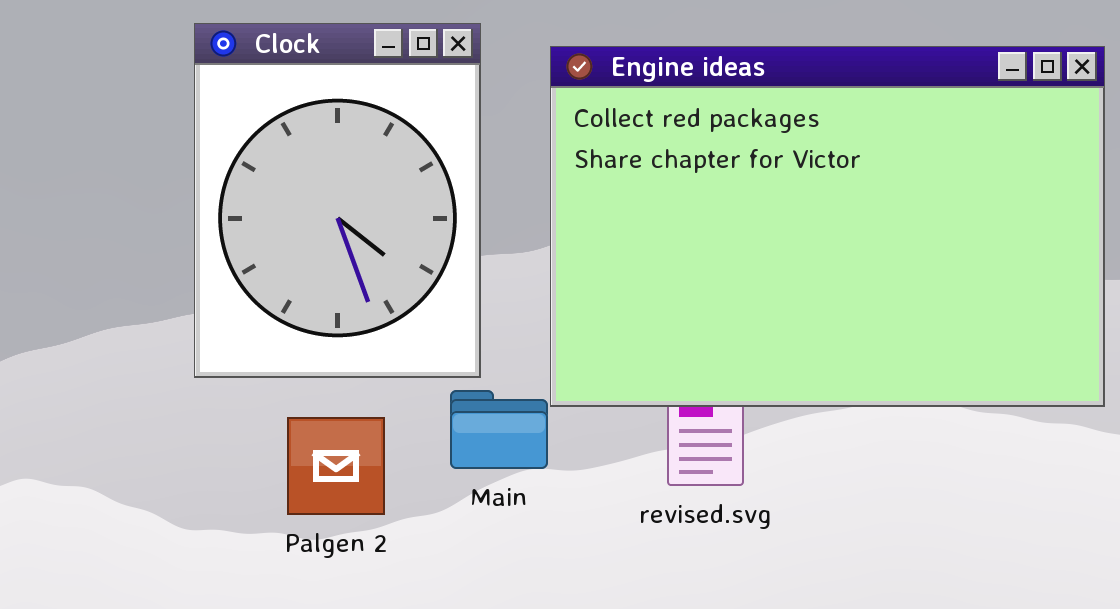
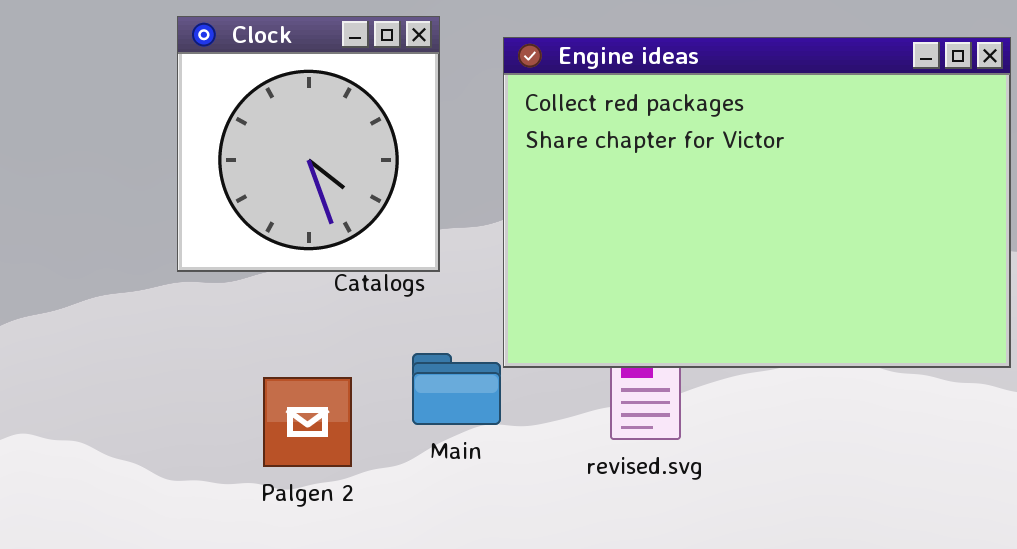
Clock: [194,23,481,378] -> [177,16,440,272], resized

